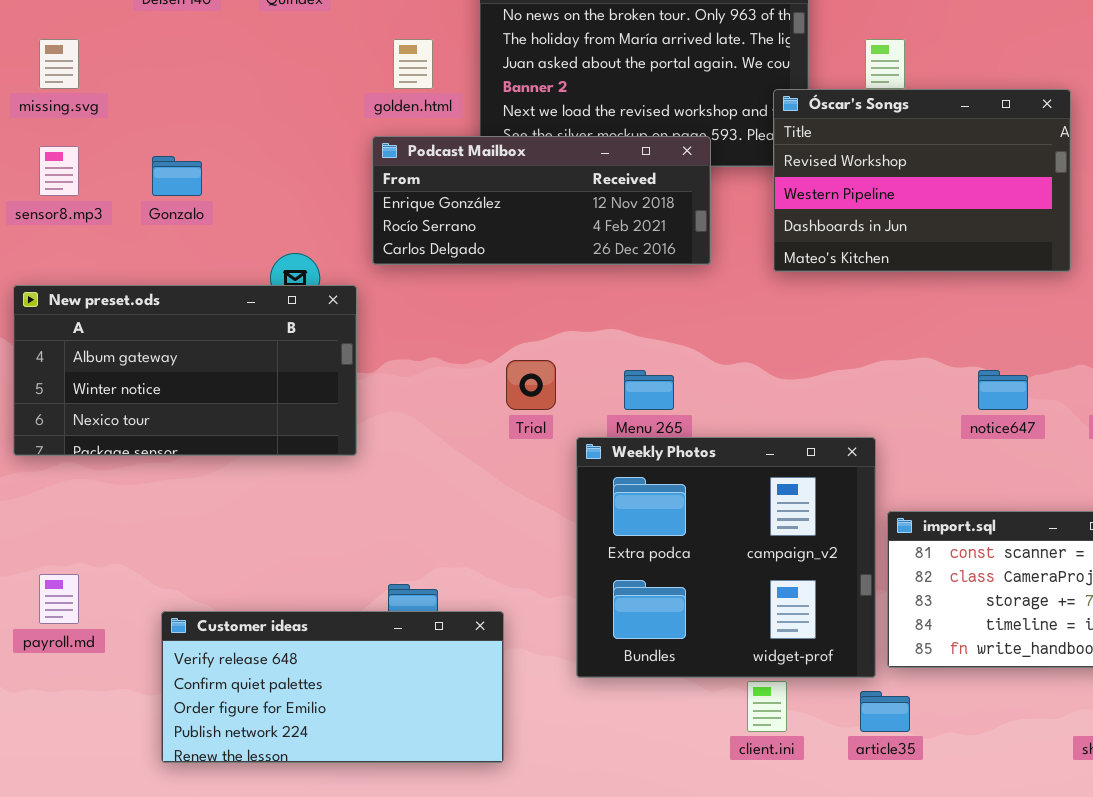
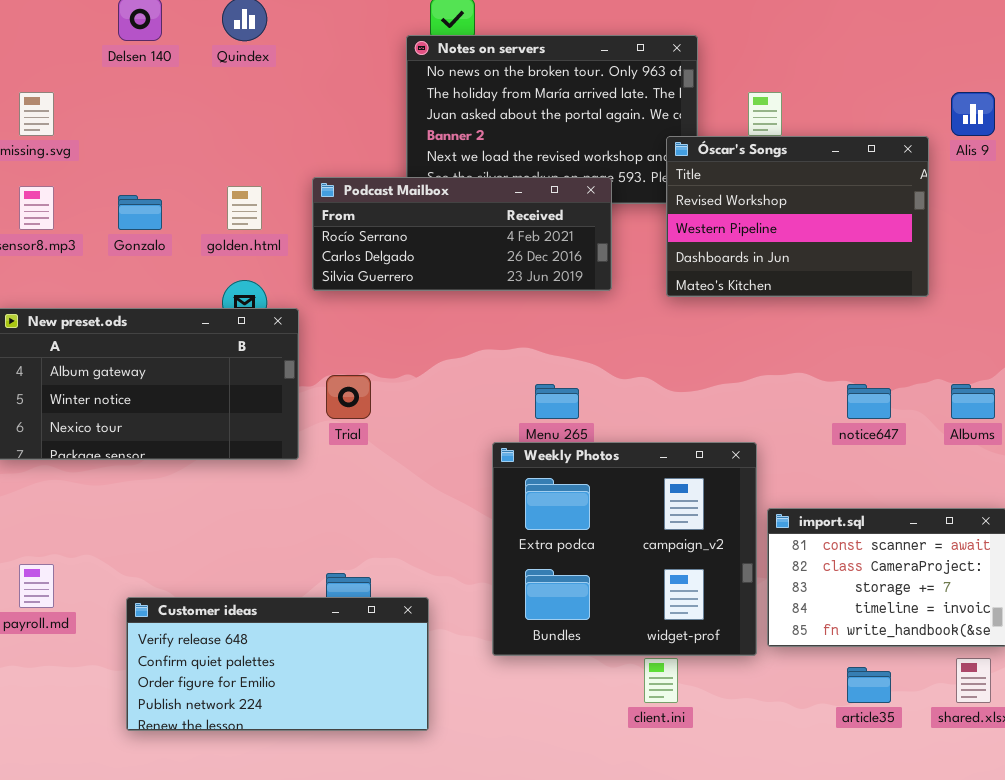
golden.html: [393,39,433,89] -> [227,186,262,230], moved
Podcast Mailbox: [372,136,711,265] -> [312,177,612,291], scrolled down 1 row
Trial: [506,360,556,410] -> [326,375,371,419], moved
article35: [860,691,910,732] -> [847,667,891,703], moved

